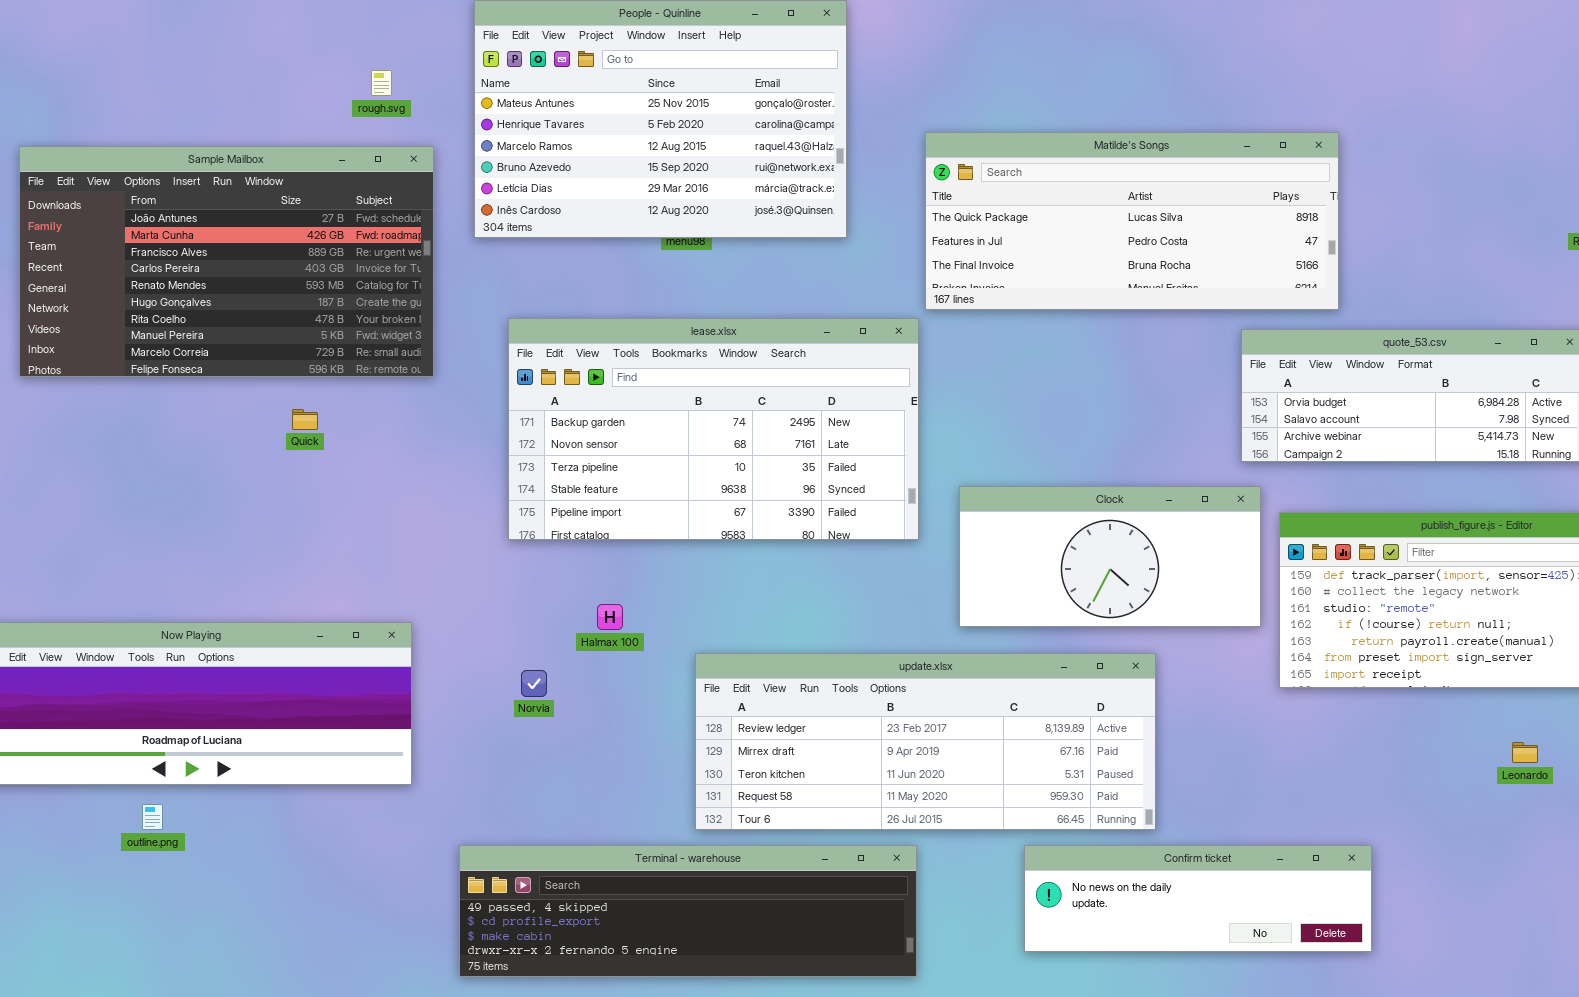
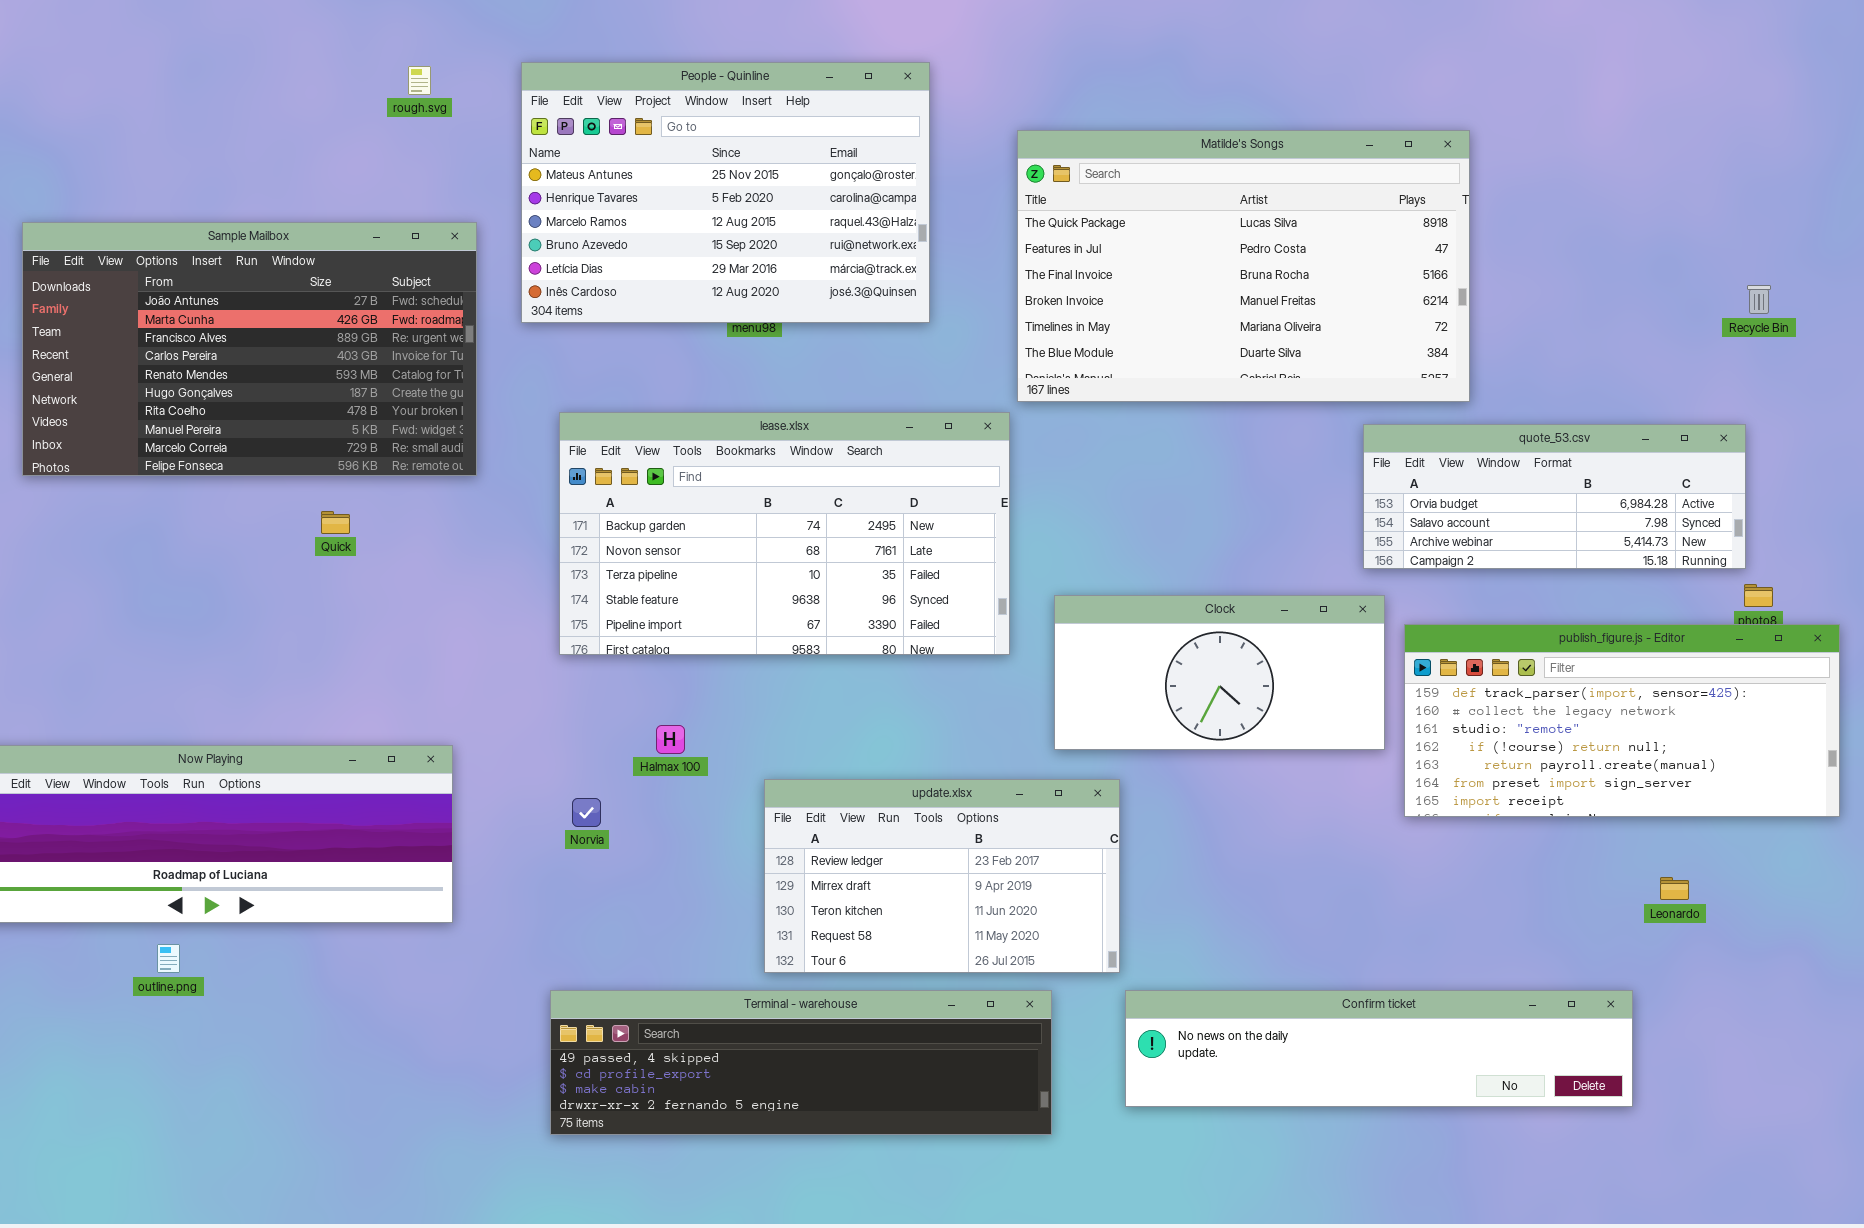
rough.svg: [371,70,392,96] -> [408,66,431,95], moved
Matilde's Songs: [925,132,1339,310] -> [1017,130,1470,402], resized
update.xlsx: [695,653,1156,830] -> [764,779,1120,973], resized
Terminal - warehouse: [459,845,917,977] -> [550,990,1052,1135], moved
Confirm ticket: [1024,845,1372,952] -> [1125,990,1633,1107], resized

